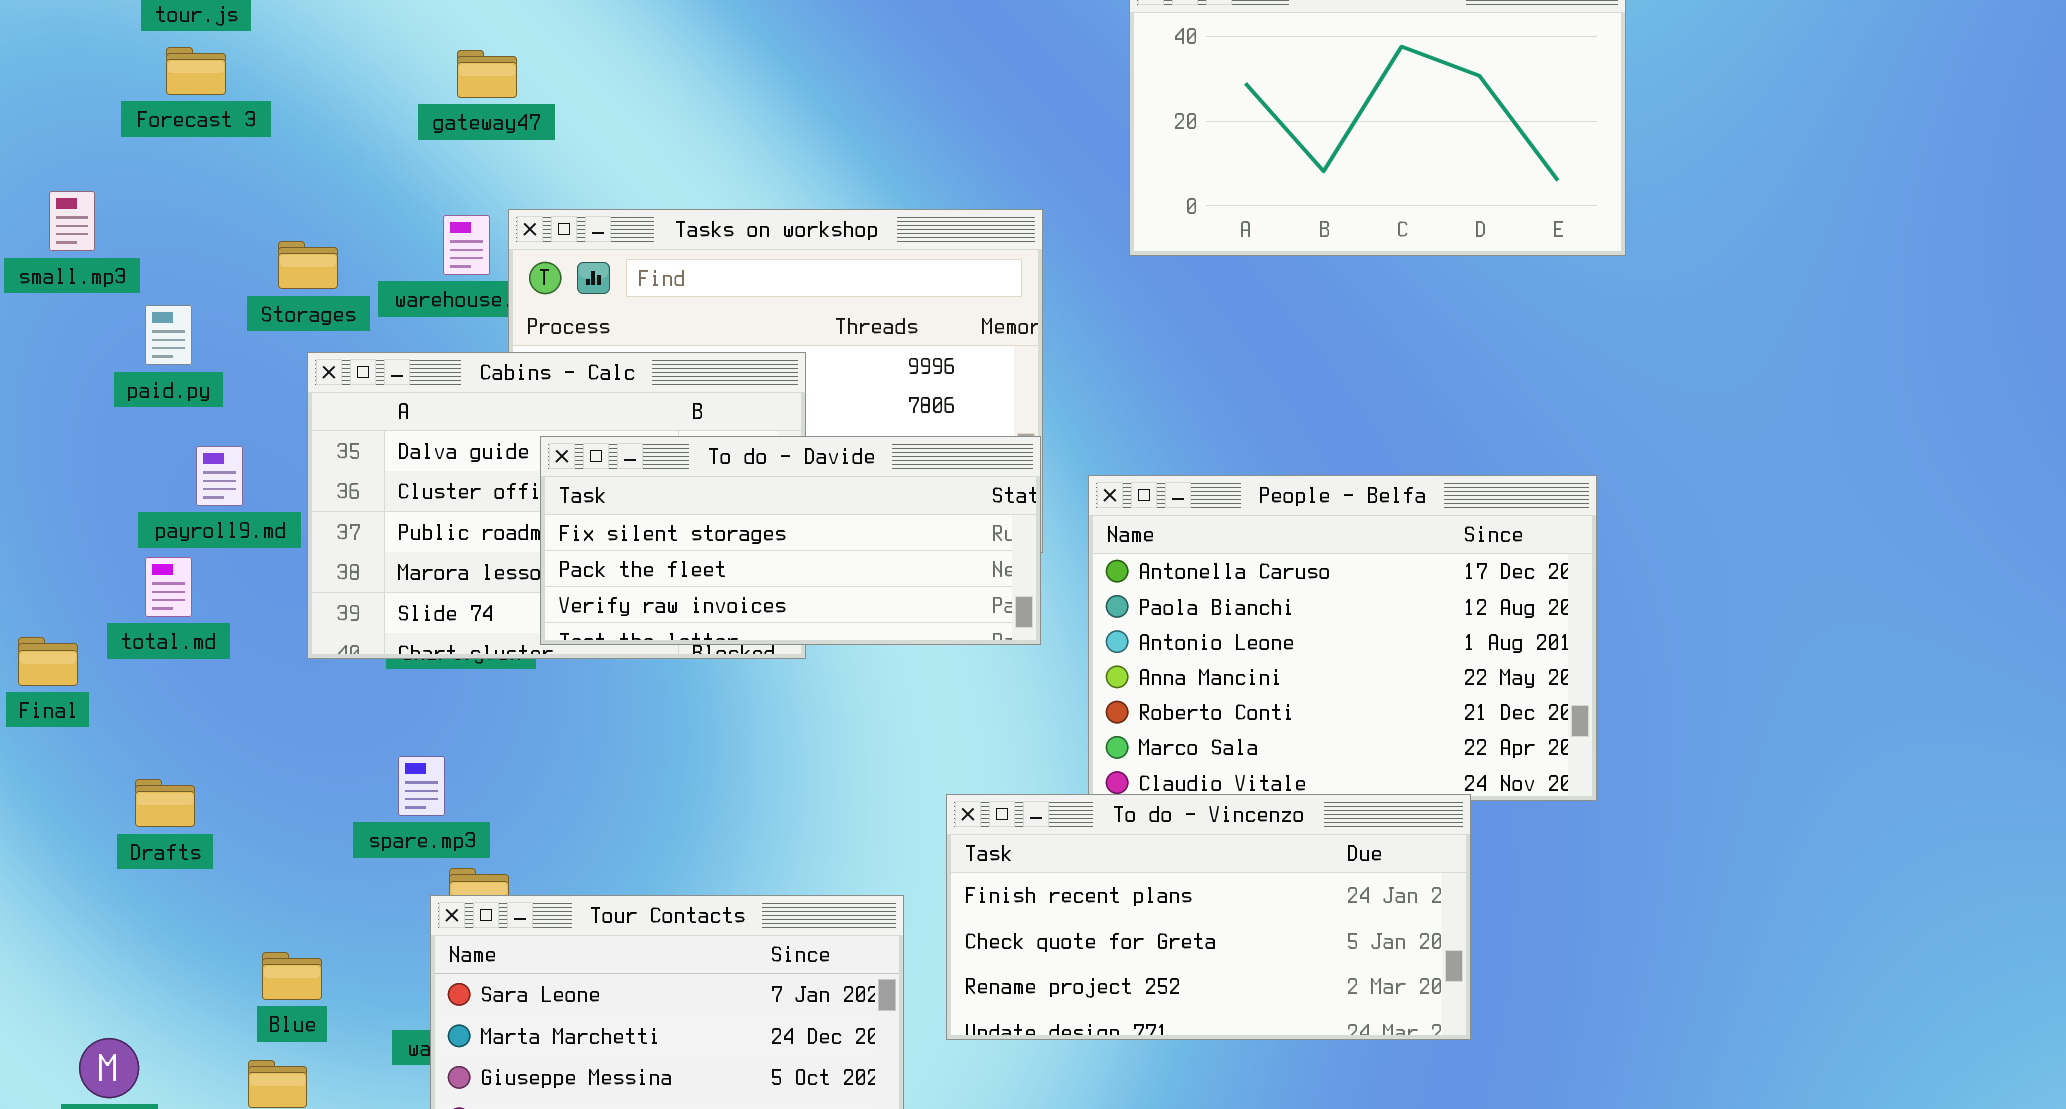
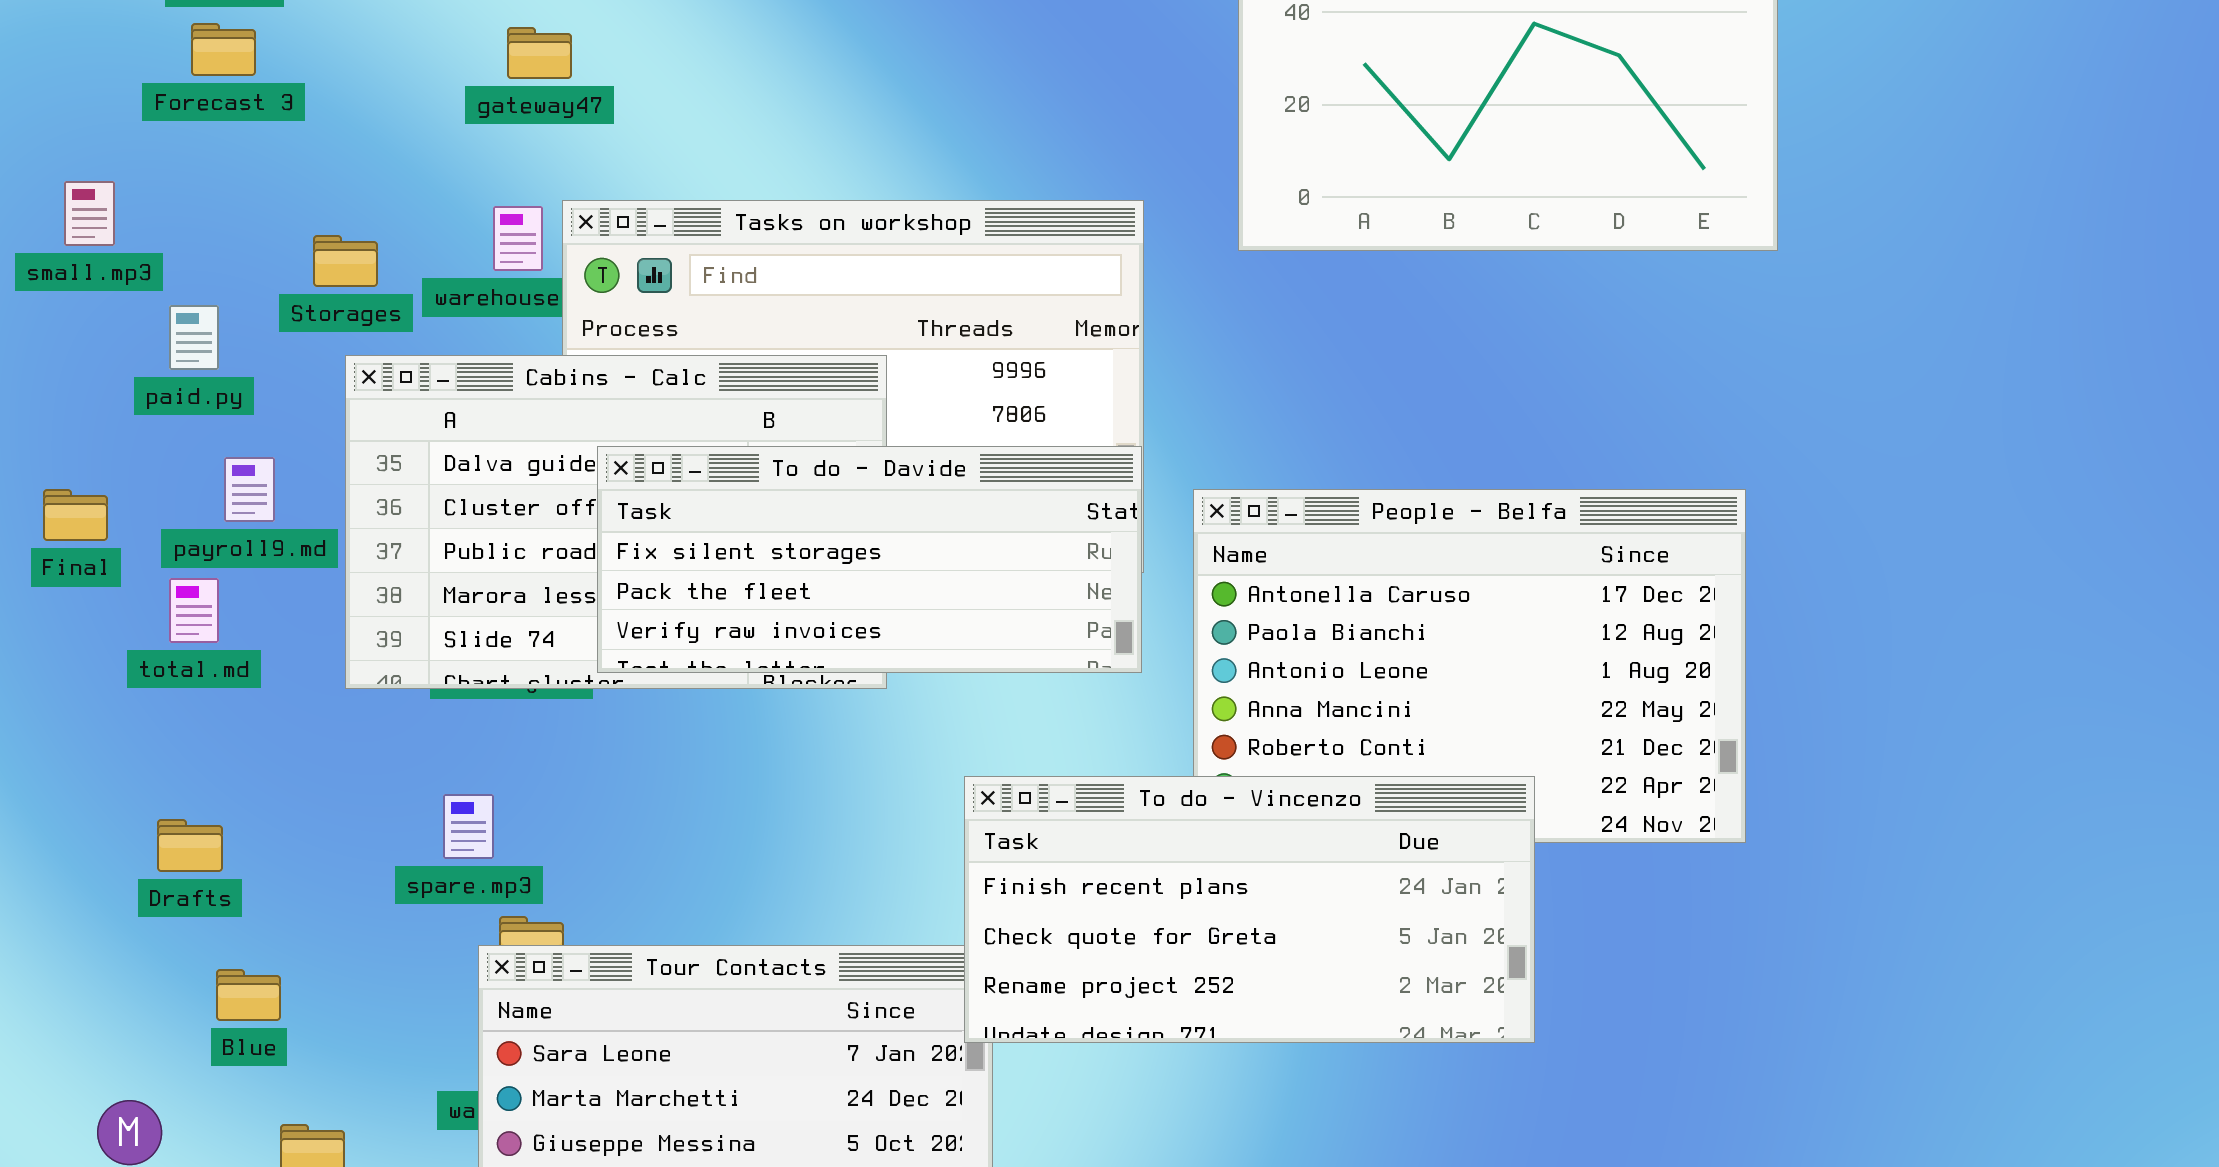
Final: [18,637,78,686] -> [43,489,108,541], moved
To do - Vincenzo: [946,794,1471,1040] -> [964,776,1535,1043], moved
Blue: [262,952,322,1000] -> [216,969,281,1021], moved

